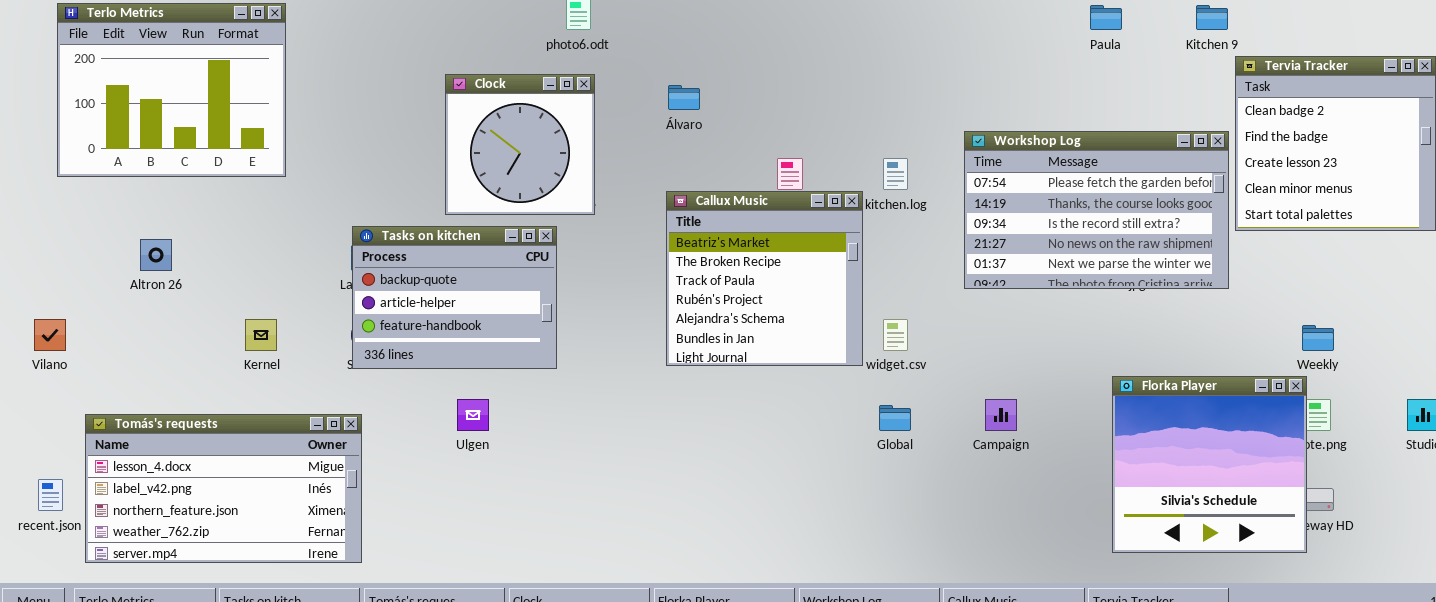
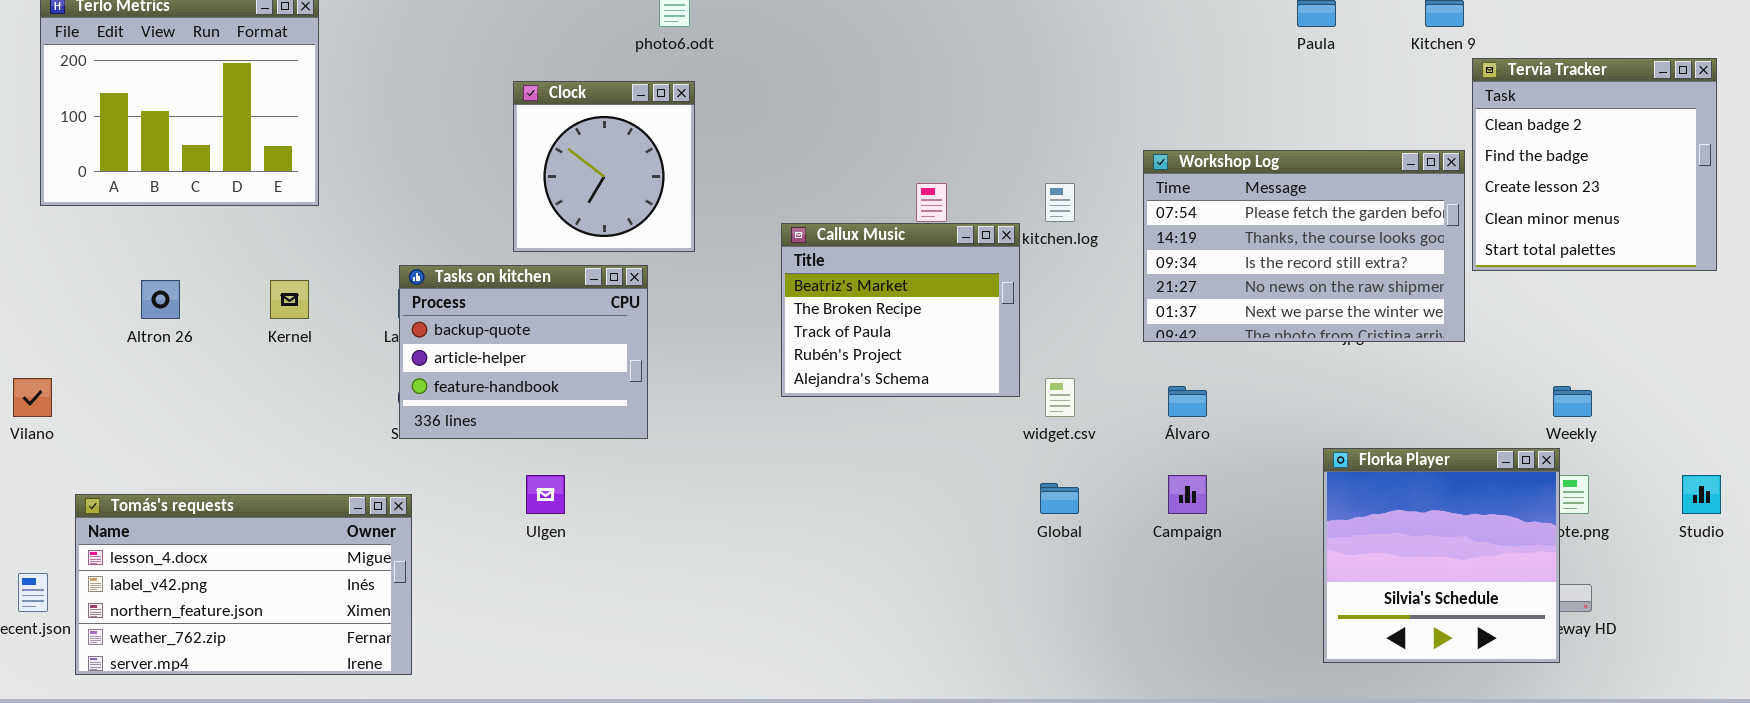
Álvaro: [668,85,700,110] -> [1168,386,1207,417], moved
Callux Music: [666,191,863,366] -> [781,223,1020,397], resized
Kernel: [245,319,277,351] -> [270,280,309,319], moved

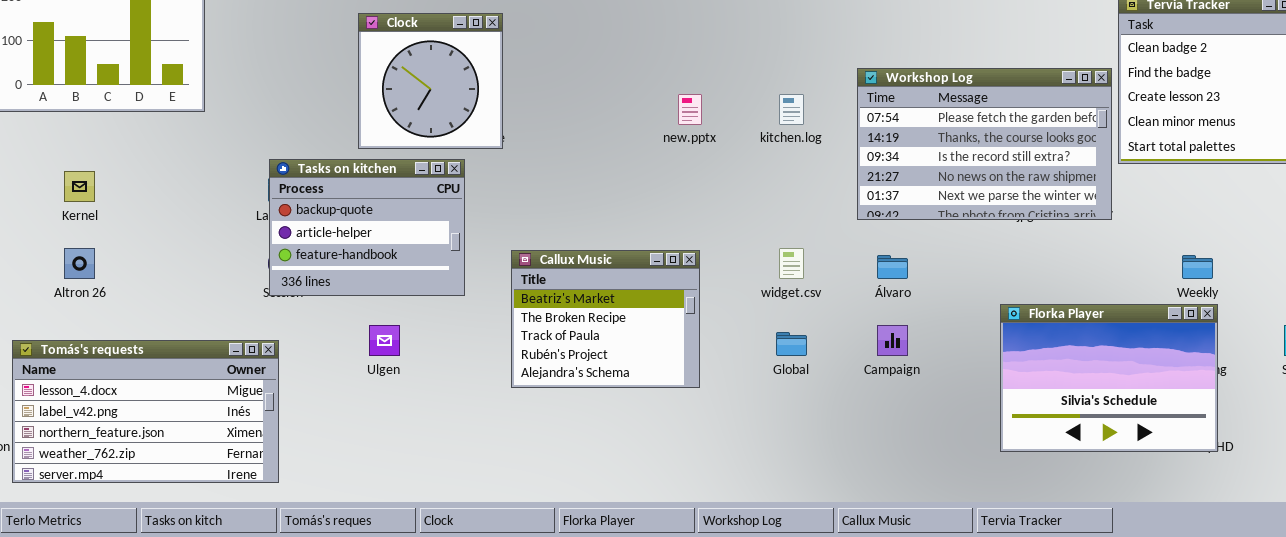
Callux Music: [781,223,1020,397] -> [511,250,700,388], moved
Altron 26: [141,280,180,319] -> [64,248,95,279], moved
Kernel: [270,280,309,319] -> [64,171,95,202], moved
Florka Player: [1323,448,1560,663] -> [1000,304,1218,452], resized

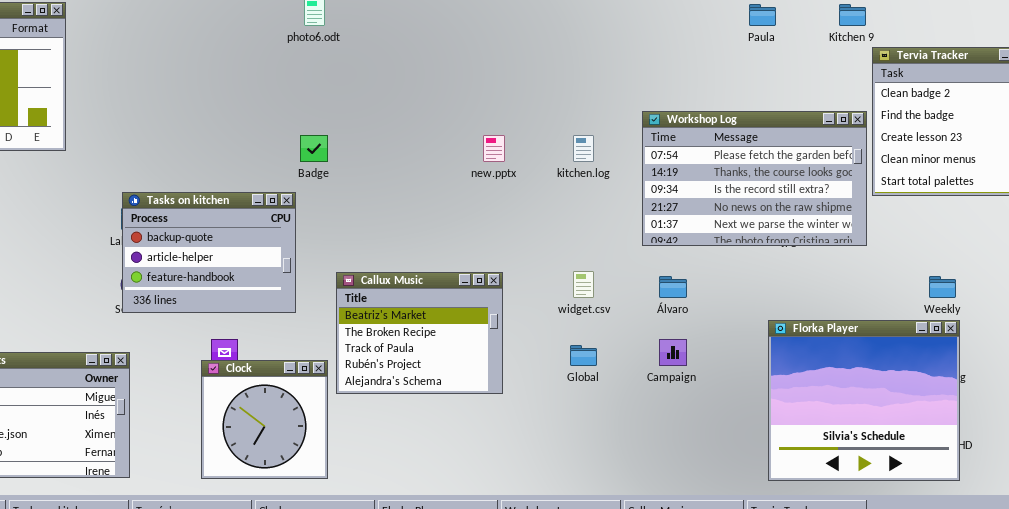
Clock: [358,13,503,149] -> [201,360,328,479], moved
Florka Player: [1000,304,1218,452] -> [768,320,960,481], resized

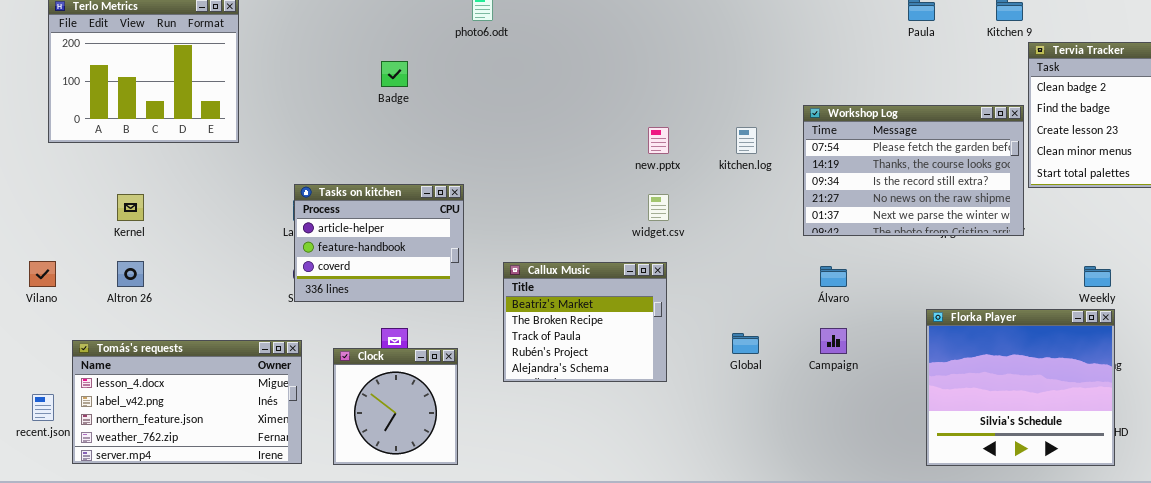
Badge: [300,135,328,162] -> [381,61,408,87], moved
Tasks on kitchen: [122,192,296,313] -> [294,184,464,302], scrolled down 1 row
widget.csv: [573,271,594,298] -> [648,194,669,221], moved
Clock: [201,360,328,479] -> [333,348,458,465], moved

